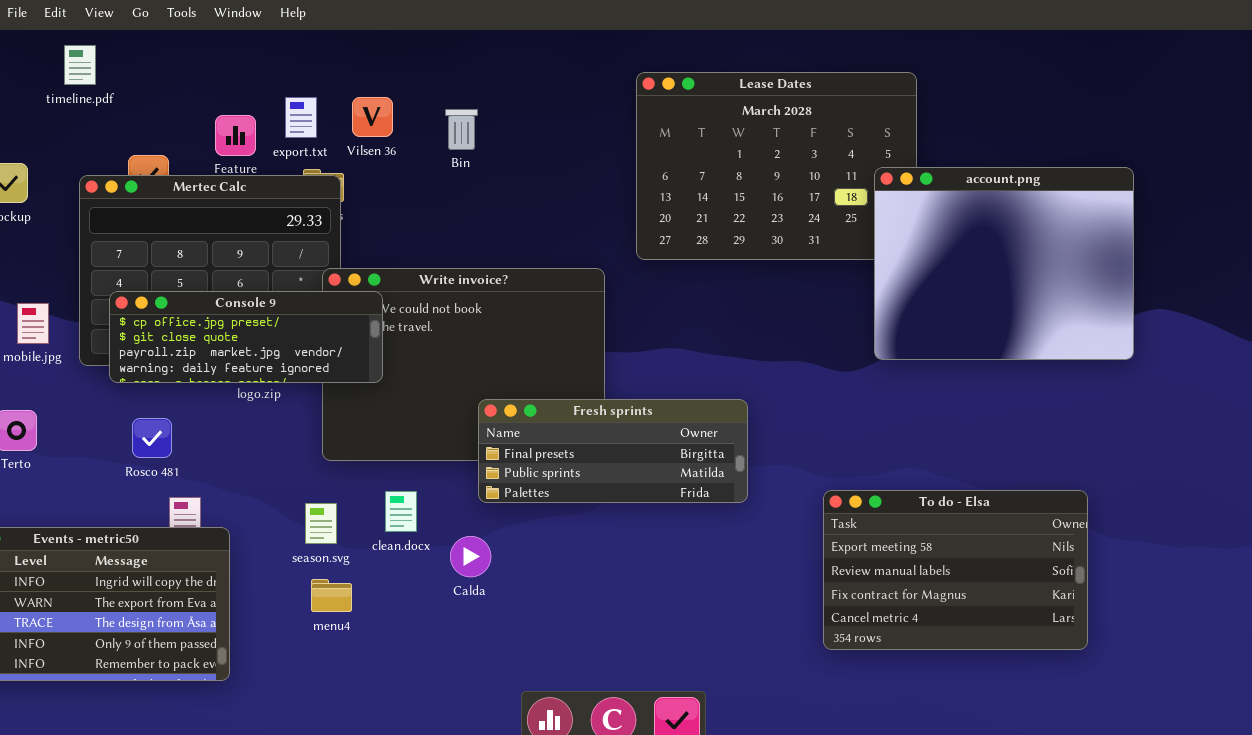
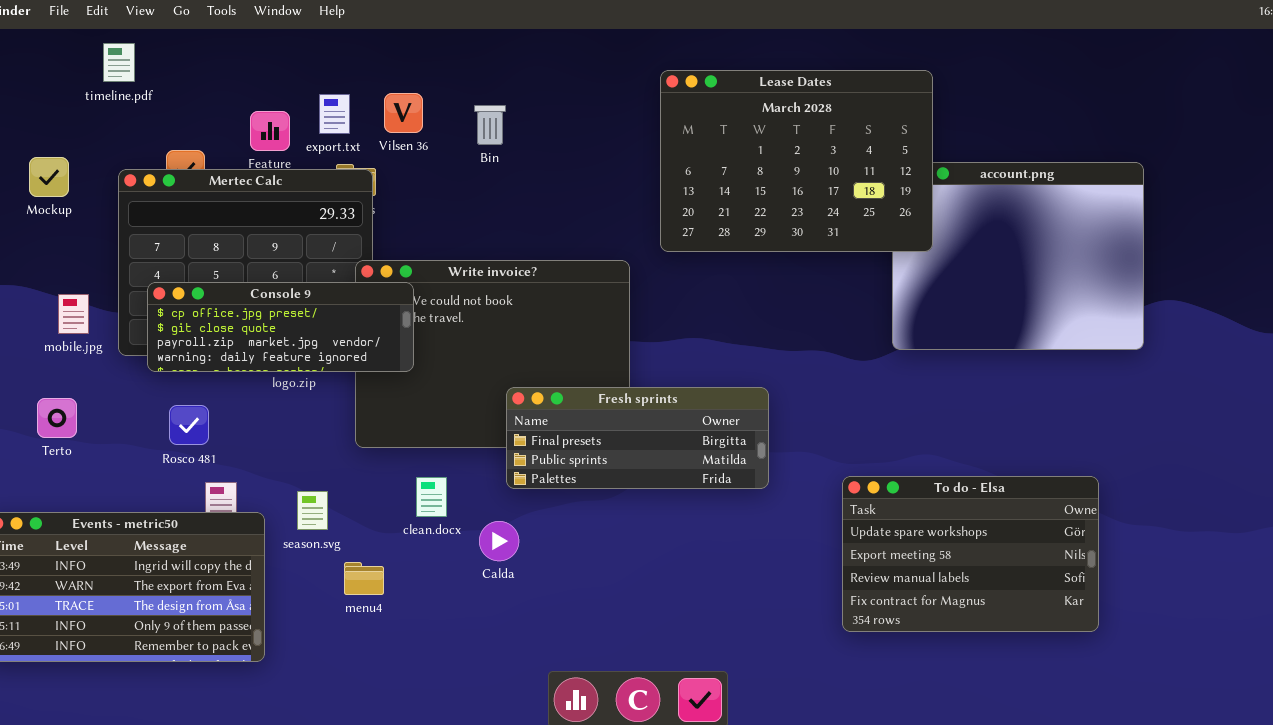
Lease Dates: [636,72,917,260] -> [660,70,933,252], raised
To do - Elsa: [823,490,1088,650] -> [842,476,1099,632], scrolled up 1 row
season.svg: [305,503,337,544] -> [297,491,328,530], moved

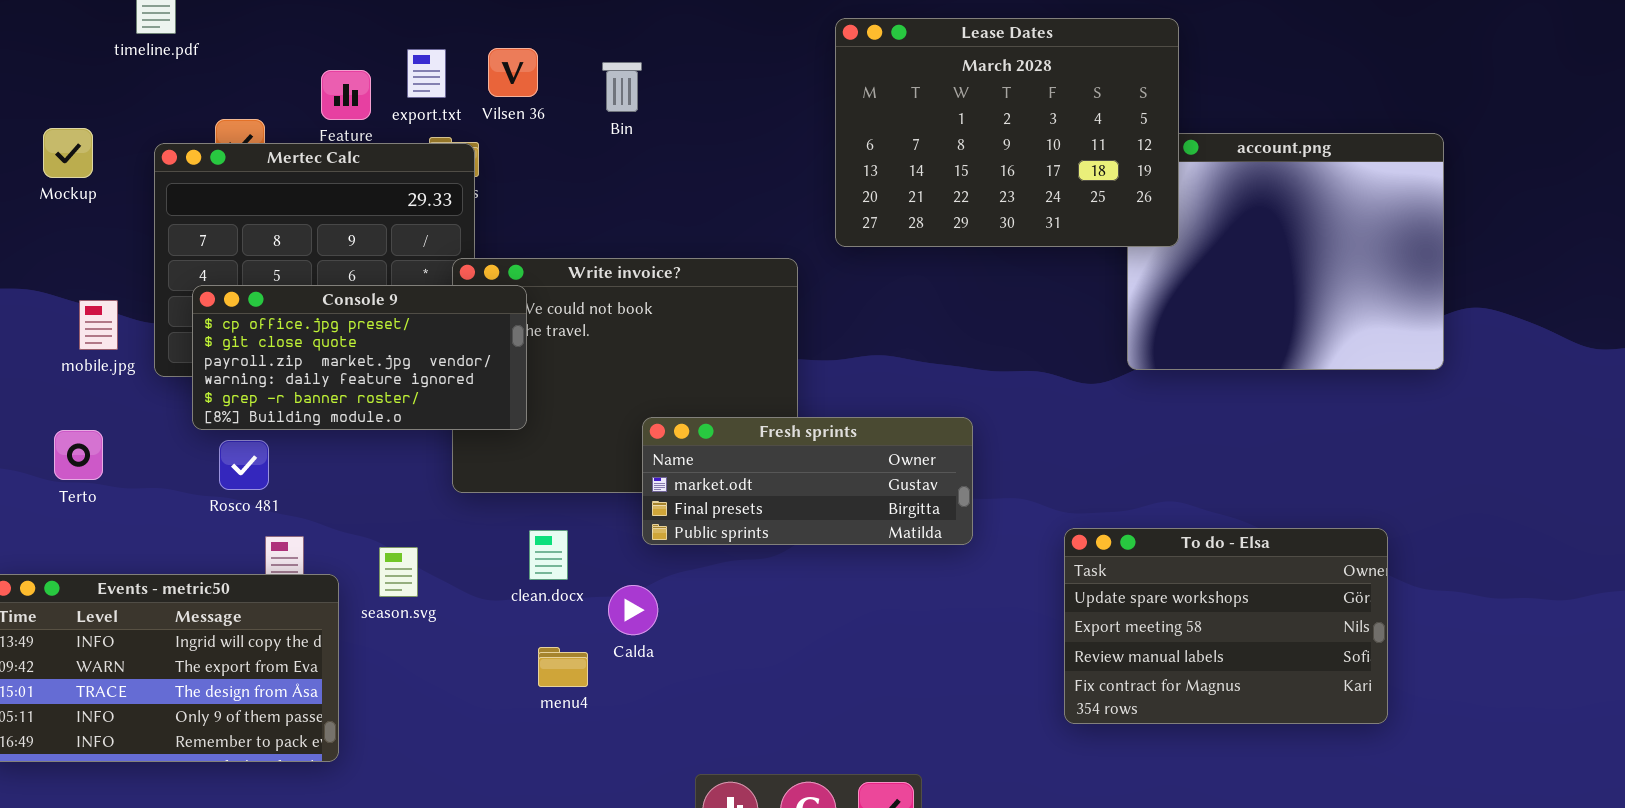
Console 9: [147,282,414,372] -> [192,285,527,430], resized
Fresh sprints: [506,387,769,489] -> [642,417,973,545], scrolled up 1 row
menu4: [344,562,384,595] -> [538,647,588,687], moved

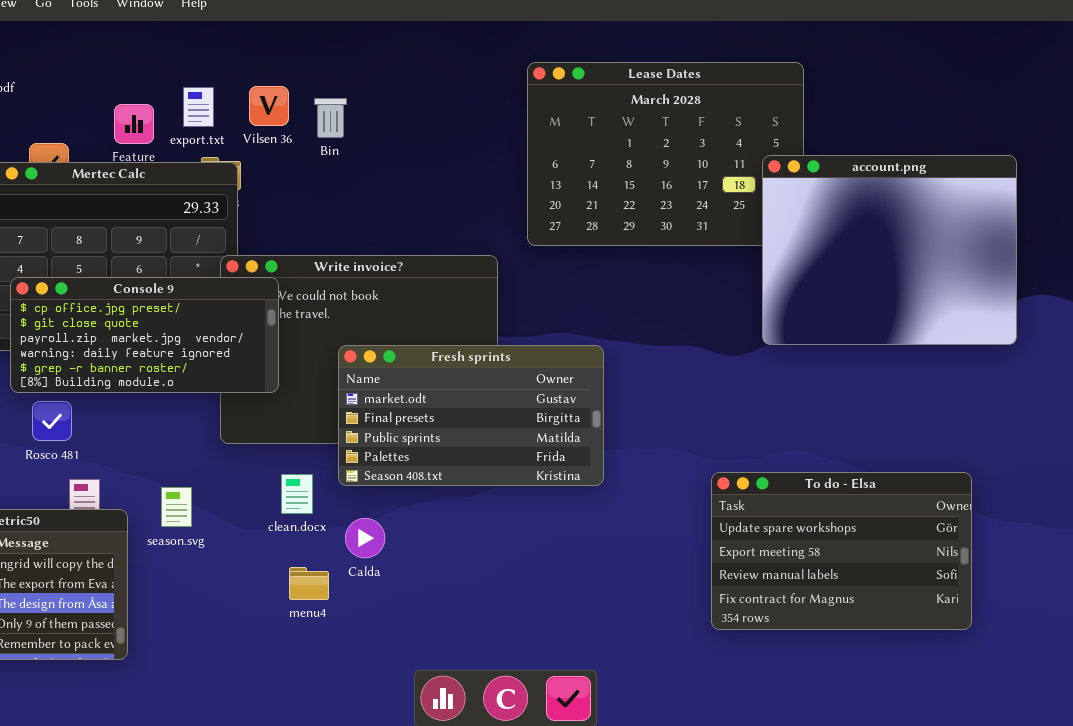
Bin: [602,62,642,112] -> [314,98,347,138], moved
account.png: [1127,133,1444,370] -> [762,155,1017,345], raised
Fresh sprints: [642,417,973,545] -> [338,345,604,486], moved, resized

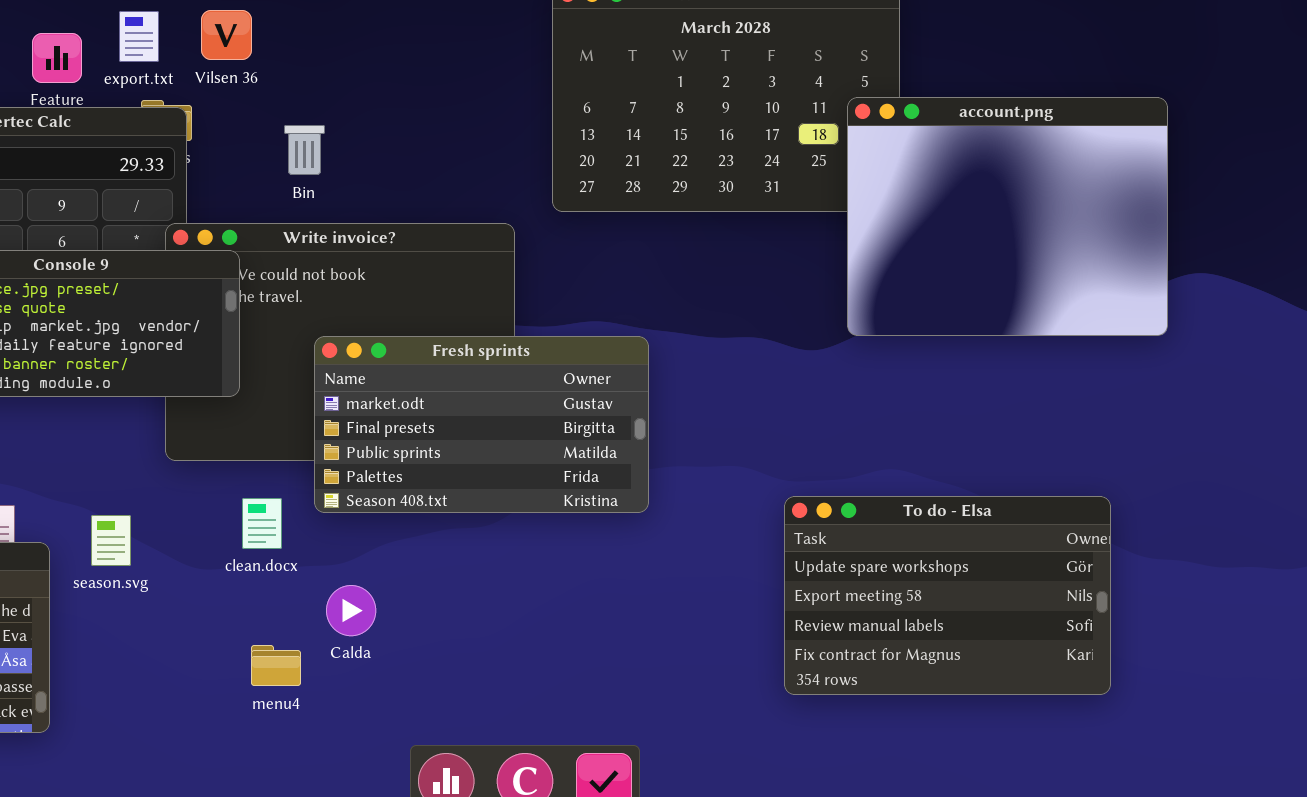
Bin: [314,98,347,138] -> [284,125,325,175], moved
Calda: [345,518,385,558] -> [326,585,376,636], moved
menu4: [289,567,329,600] -> [251,645,301,686], moved

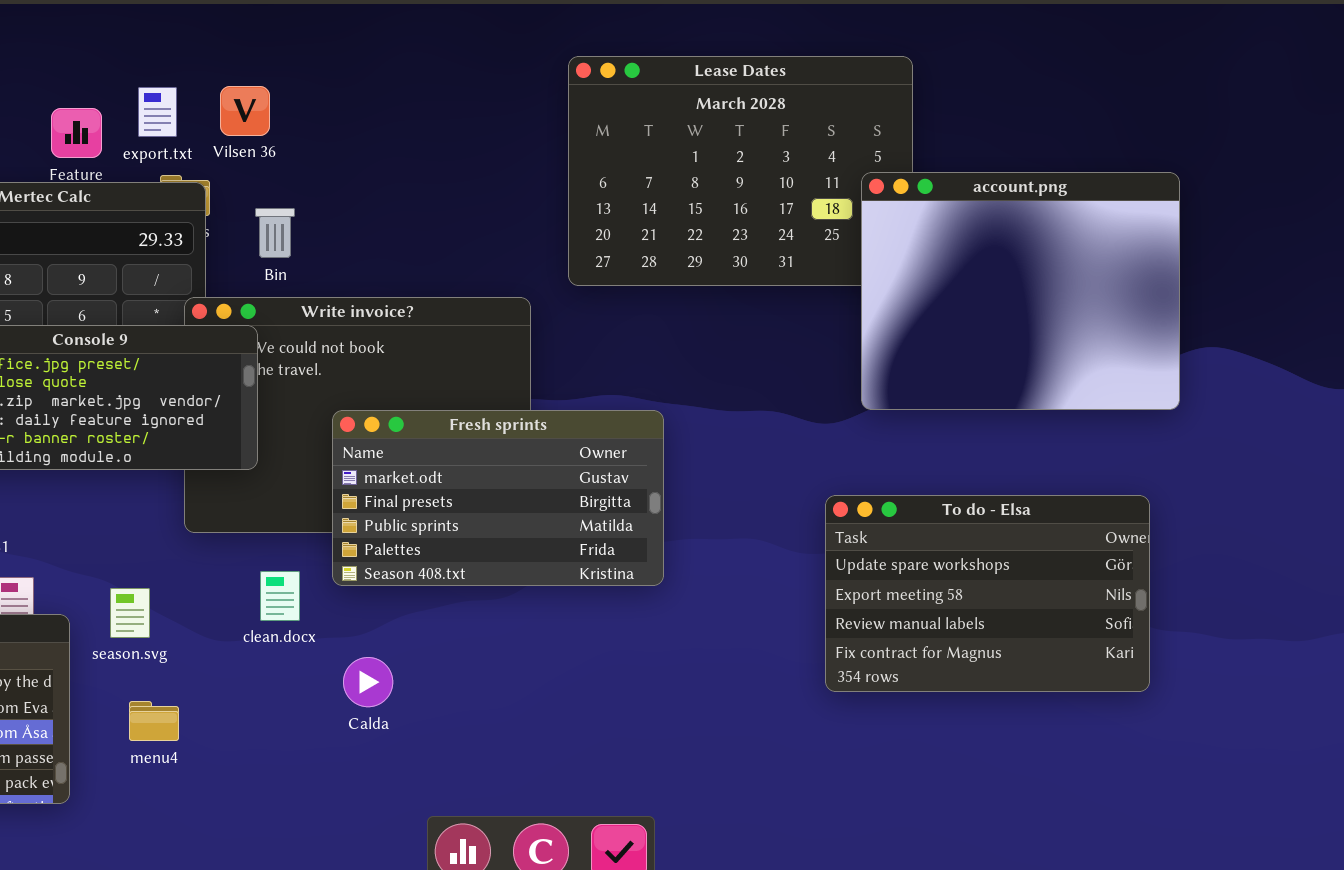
Bin: [284,125,325,175] -> [255,208,295,258], moved
To do - Elsa: [784,496,1111,695] -> [825,495,1150,692], moved
menu4: [251,645,301,686] -> [129,701,179,741], moved

